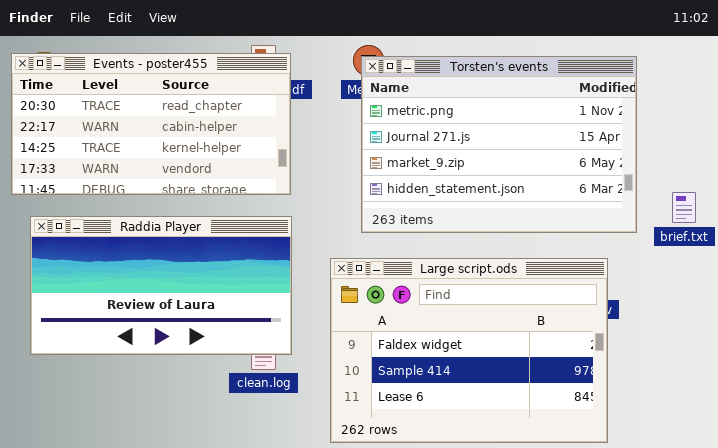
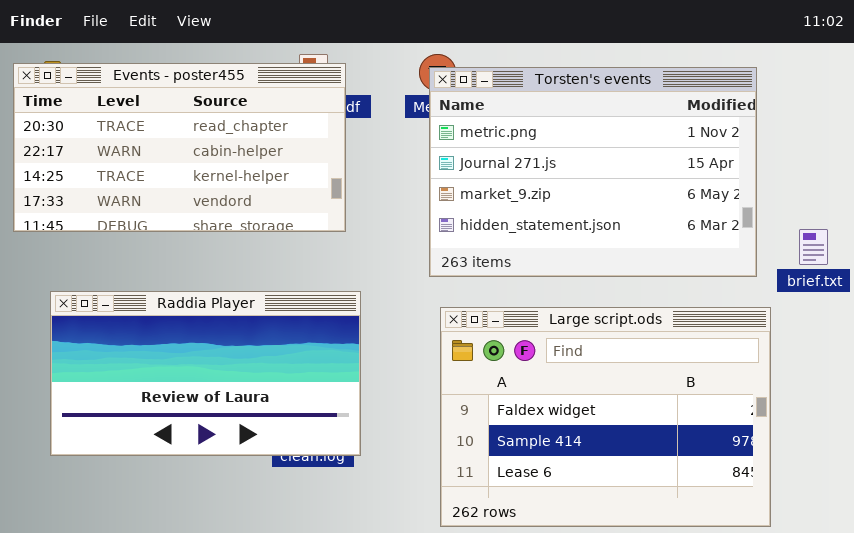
Raddia Player: [30,216,292,355] -> [50,291,361,456], moved
Large script.ods: [330,258,608,443] -> [440,307,771,527], moved

